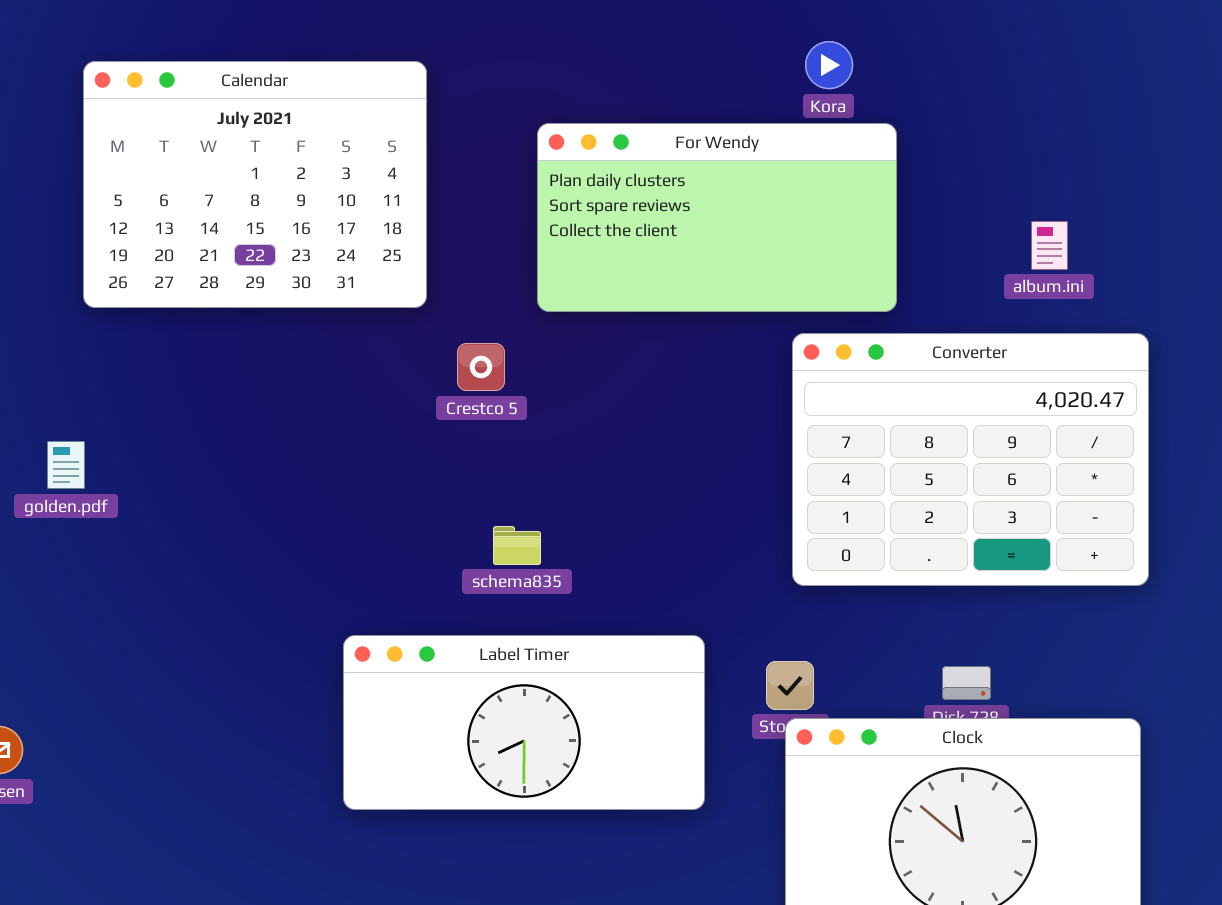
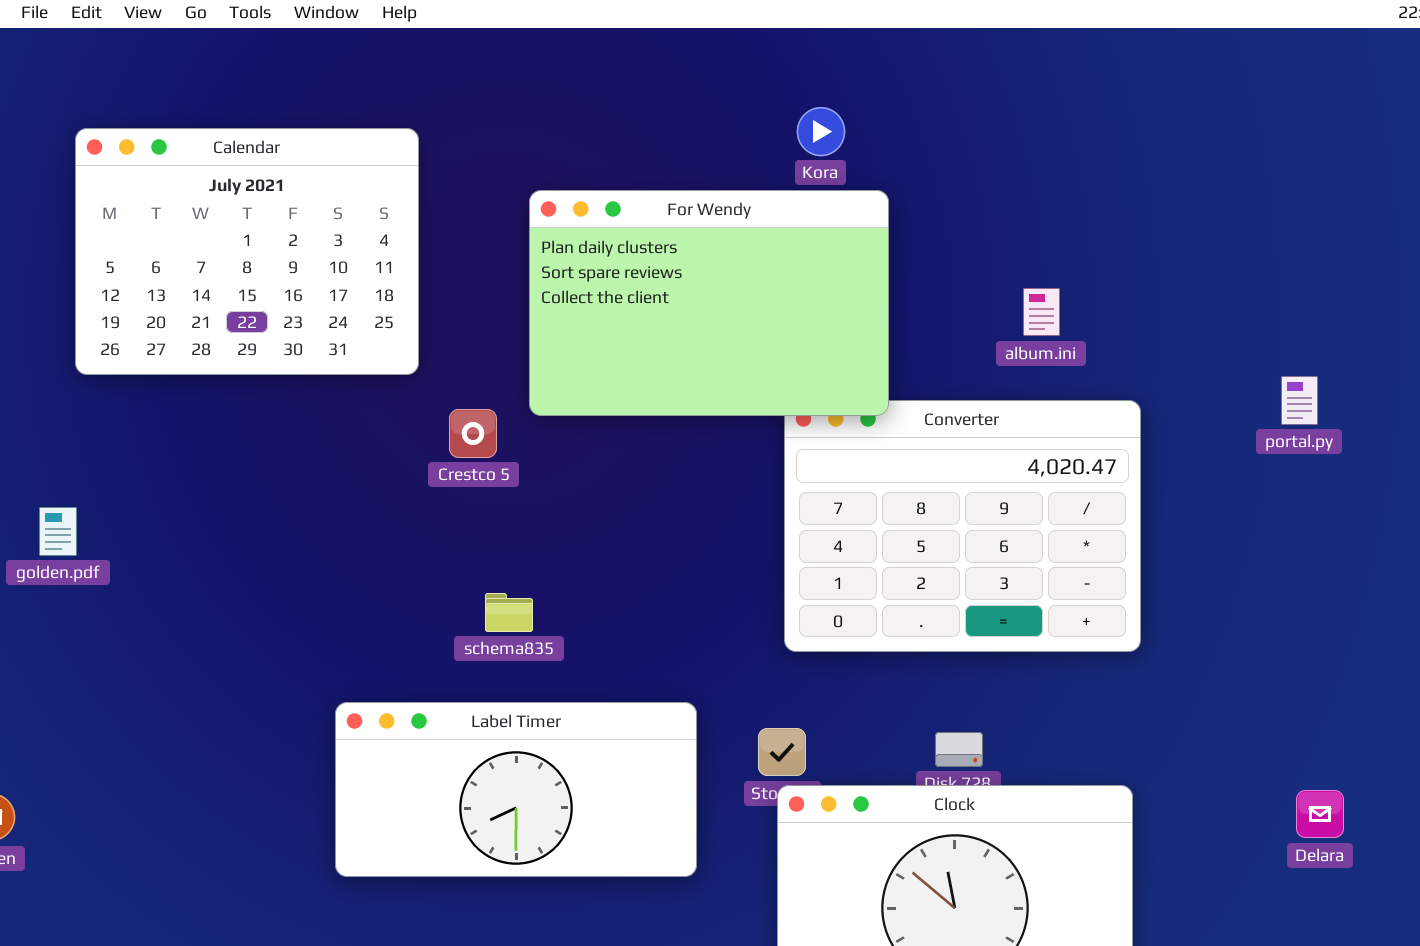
For Wendy: [537,123,897,312] -> [529,190,889,416], resized

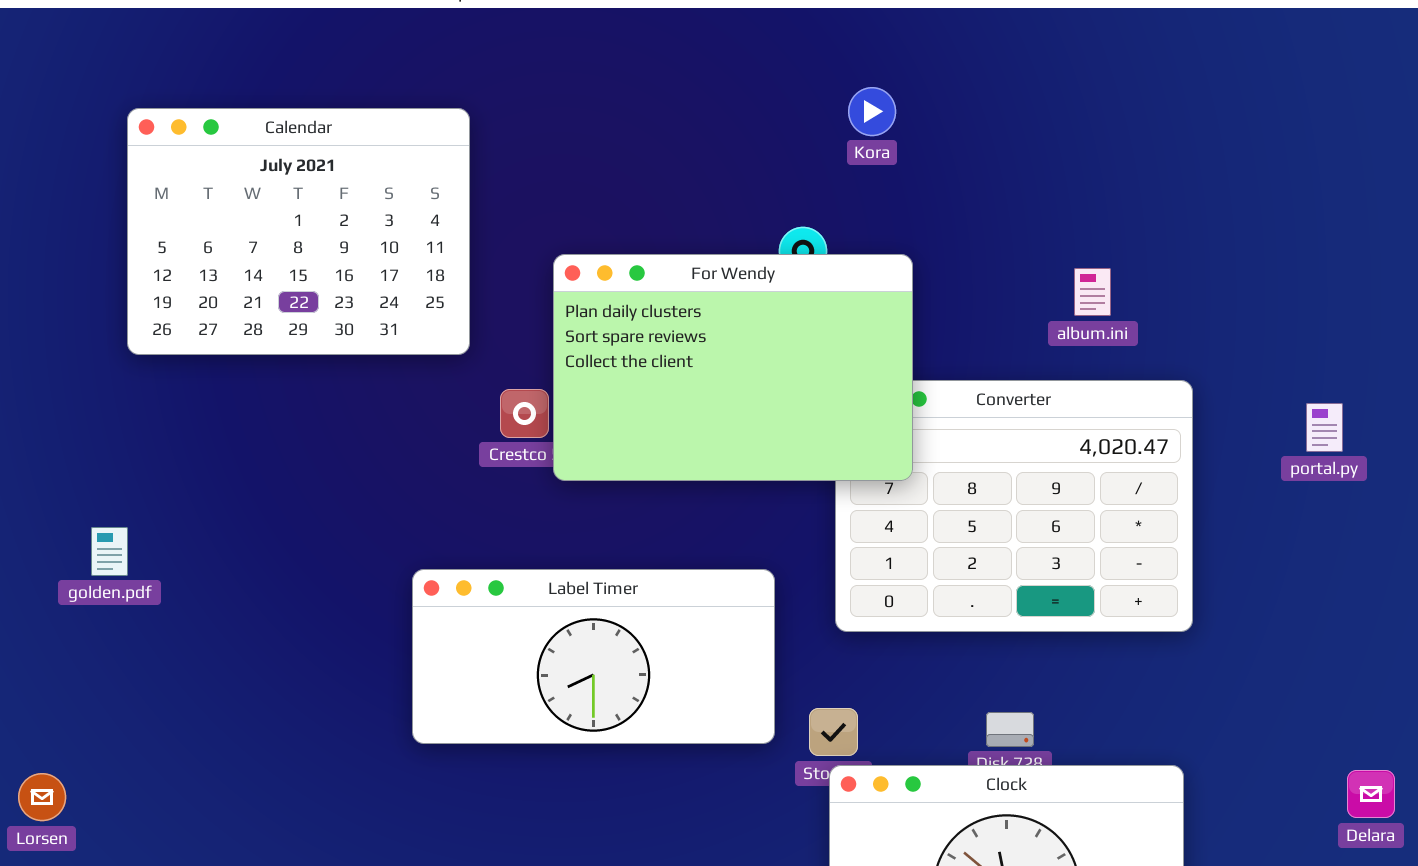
For Wendy: [529,190,889,416] -> [553,254,913,481], moved
portal.py: [1281,376,1318,425] -> [1306,403,1343,452], moved
golden.pdf: [39,507,77,556] -> [91,527,128,576], moved
Label Timer: [335,702,697,877] -> [412,569,775,744], moved

